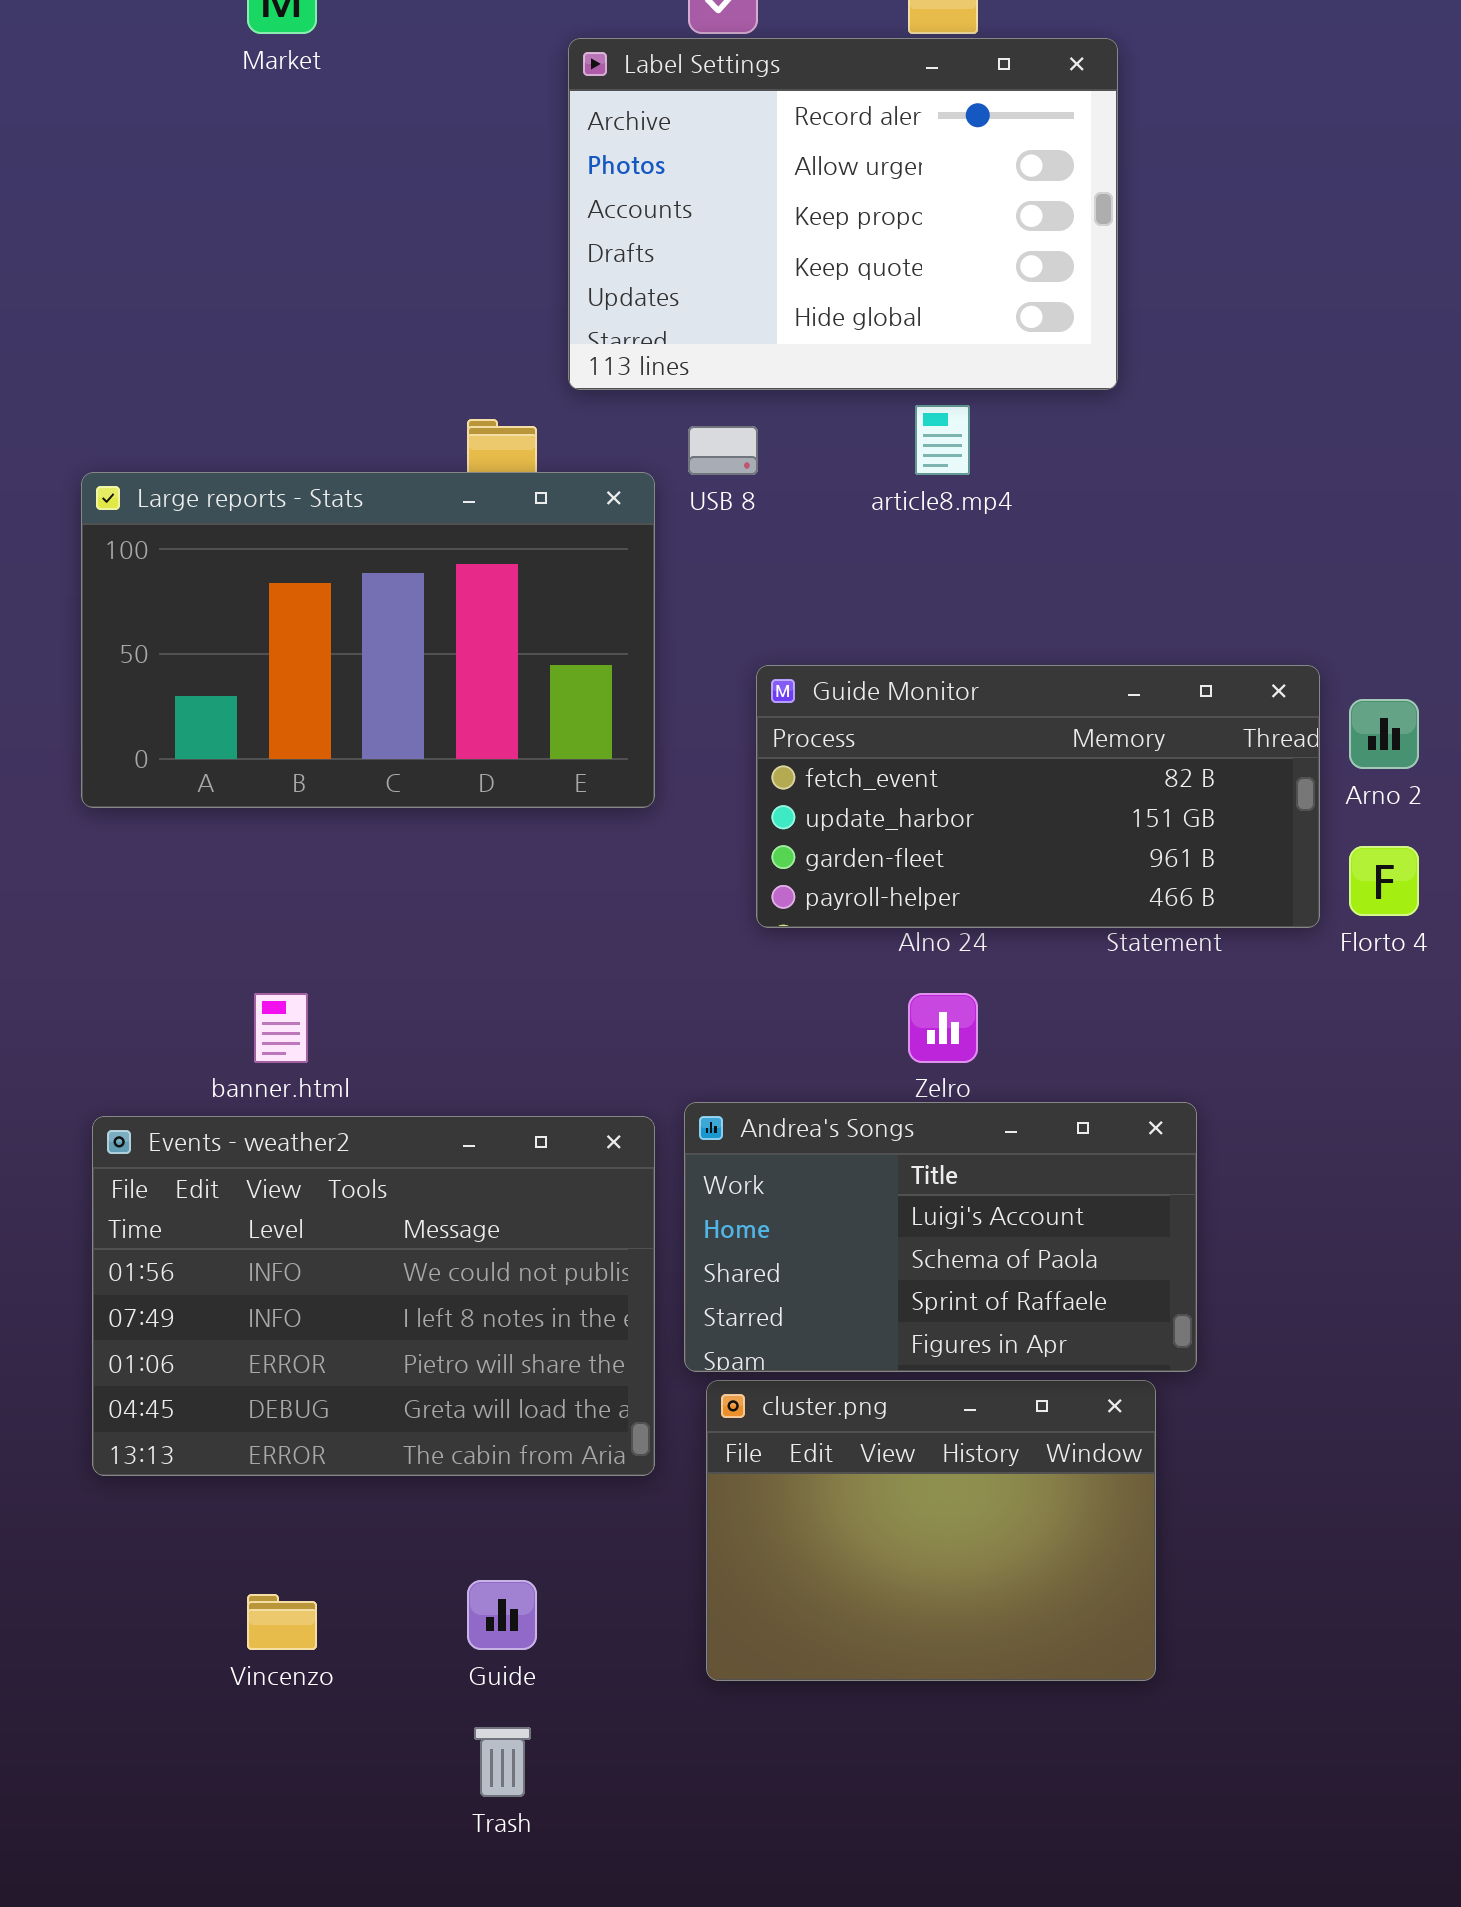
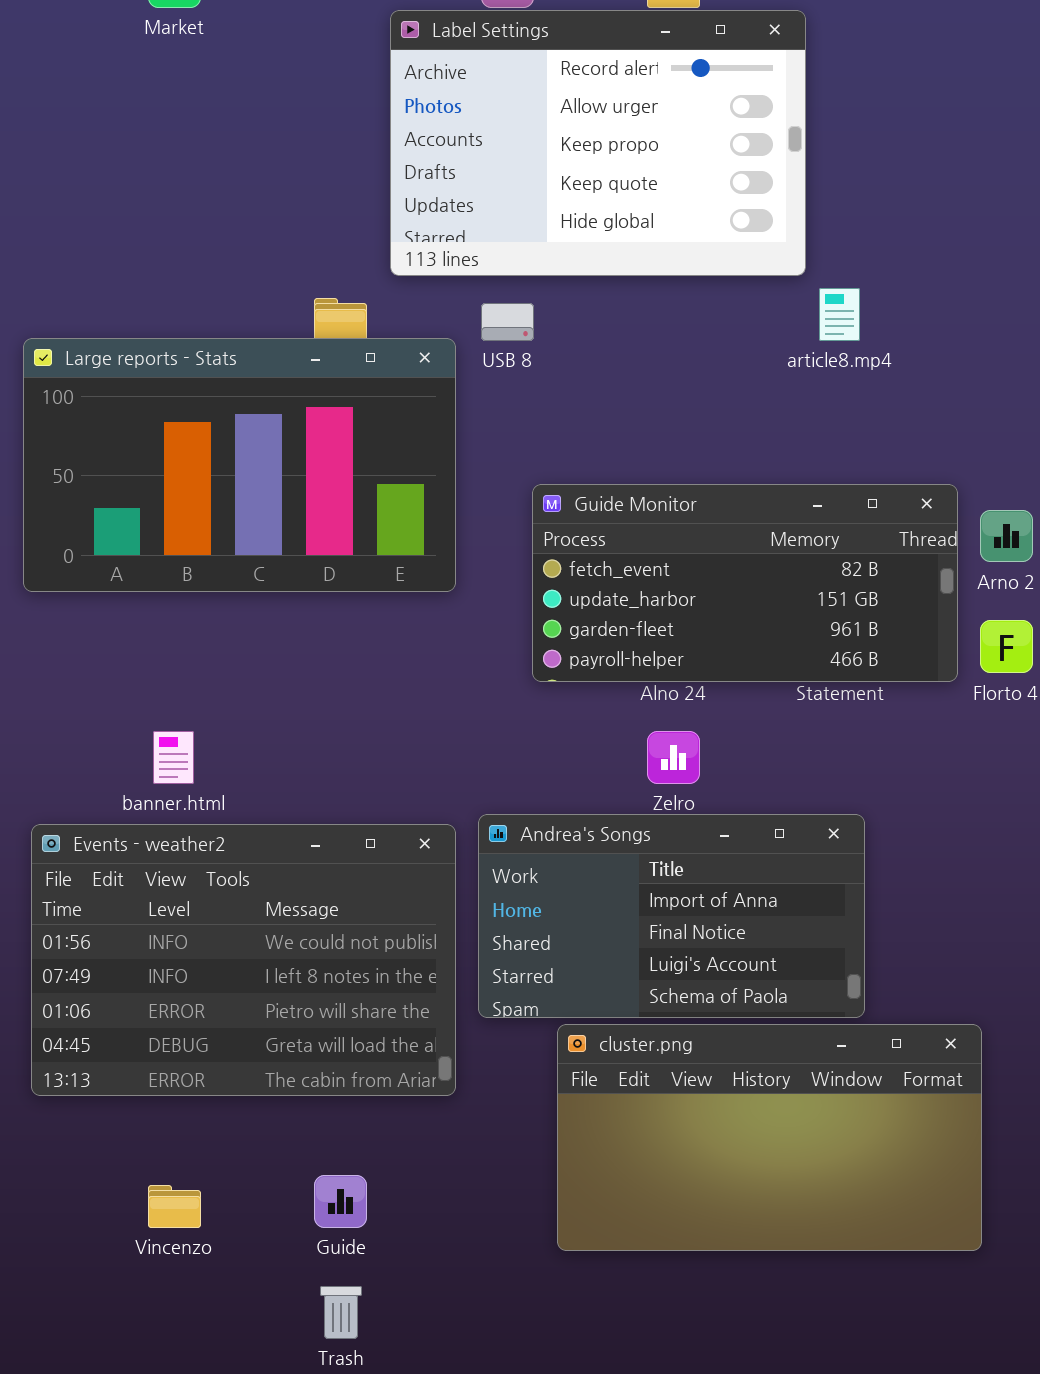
article8.mp4: [915,405,970,475] -> [819,288,860,341], moved
Andrea's Songs: [684,1102,1197,1372] -> [478,814,865,1018], scrolled up 2 rows
cluster.png: [706,1380,1156,1681] -> [557,1024,982,1251], moved, resized

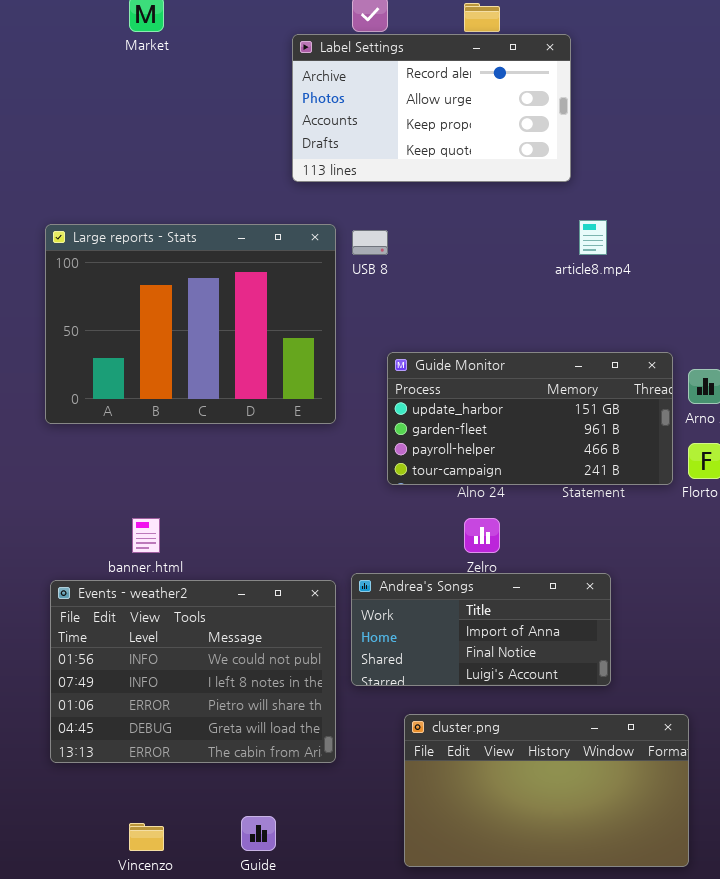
Label Settings: [390,10,806,276] -> [292,34,571,182], resized
Large reports - Stats: [23,338,456,592] -> [45,224,336,424], resized
Guide Monitor: [532,484,958,682] -> [387,352,673,485], scrolled down 1 row
Andrea's Songs: [478,814,865,1018] -> [351,573,611,686], resized

